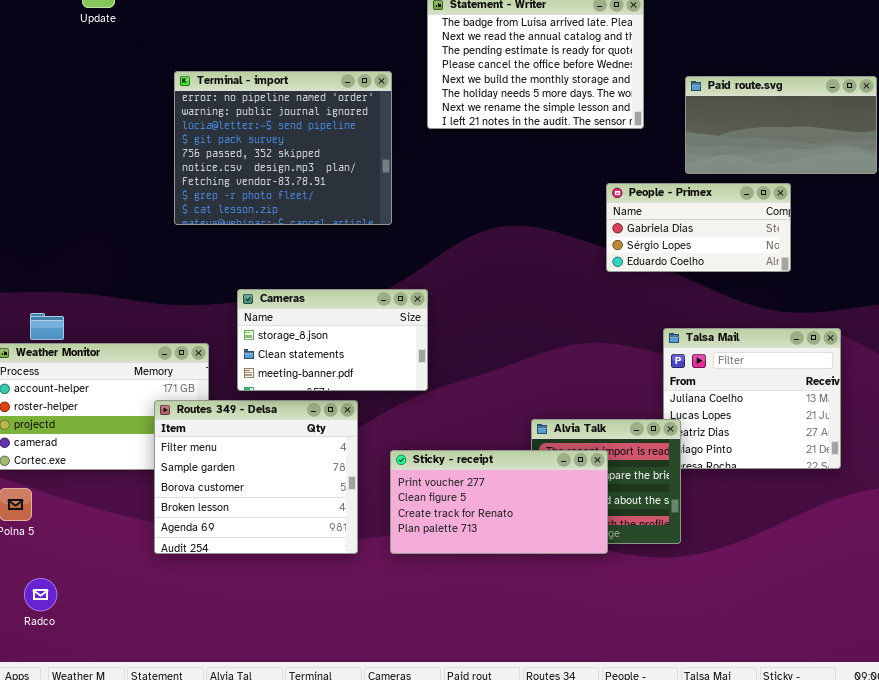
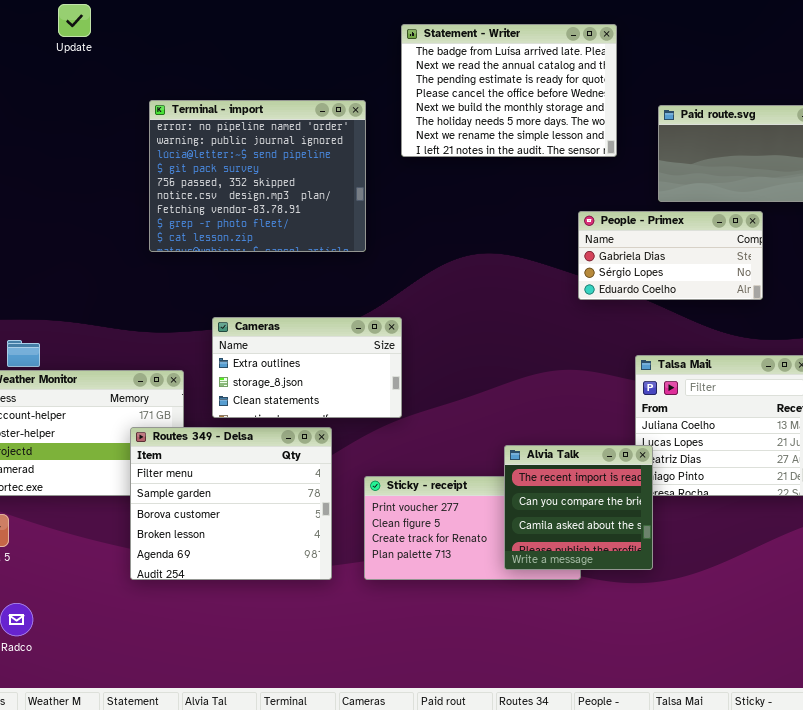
Cameras: [237,289,428,391] -> [212,317,402,418], scrolled up 1 row
Alvia Talk: [531,419,681,544] -> [504,445,653,570], raised

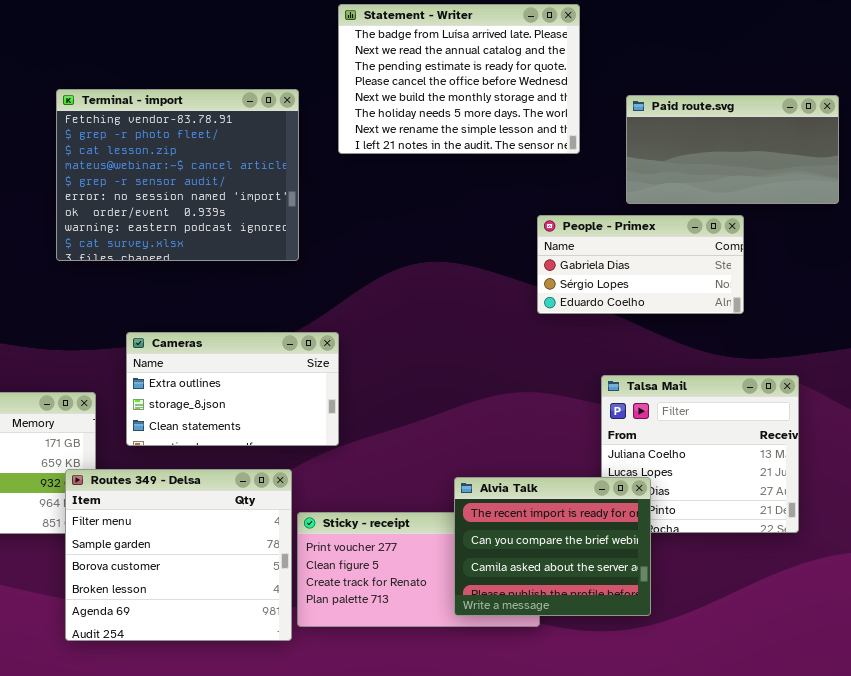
Terminal - import: [149,100,366,252] -> [56,89,299,261], scrolled down 6 rows
Routes 349 - Delsa: [130,427,332,580] -> [65,469,292,641], moved
Alvia Talk: [504,445,653,570] -> [454,477,651,616], resized

